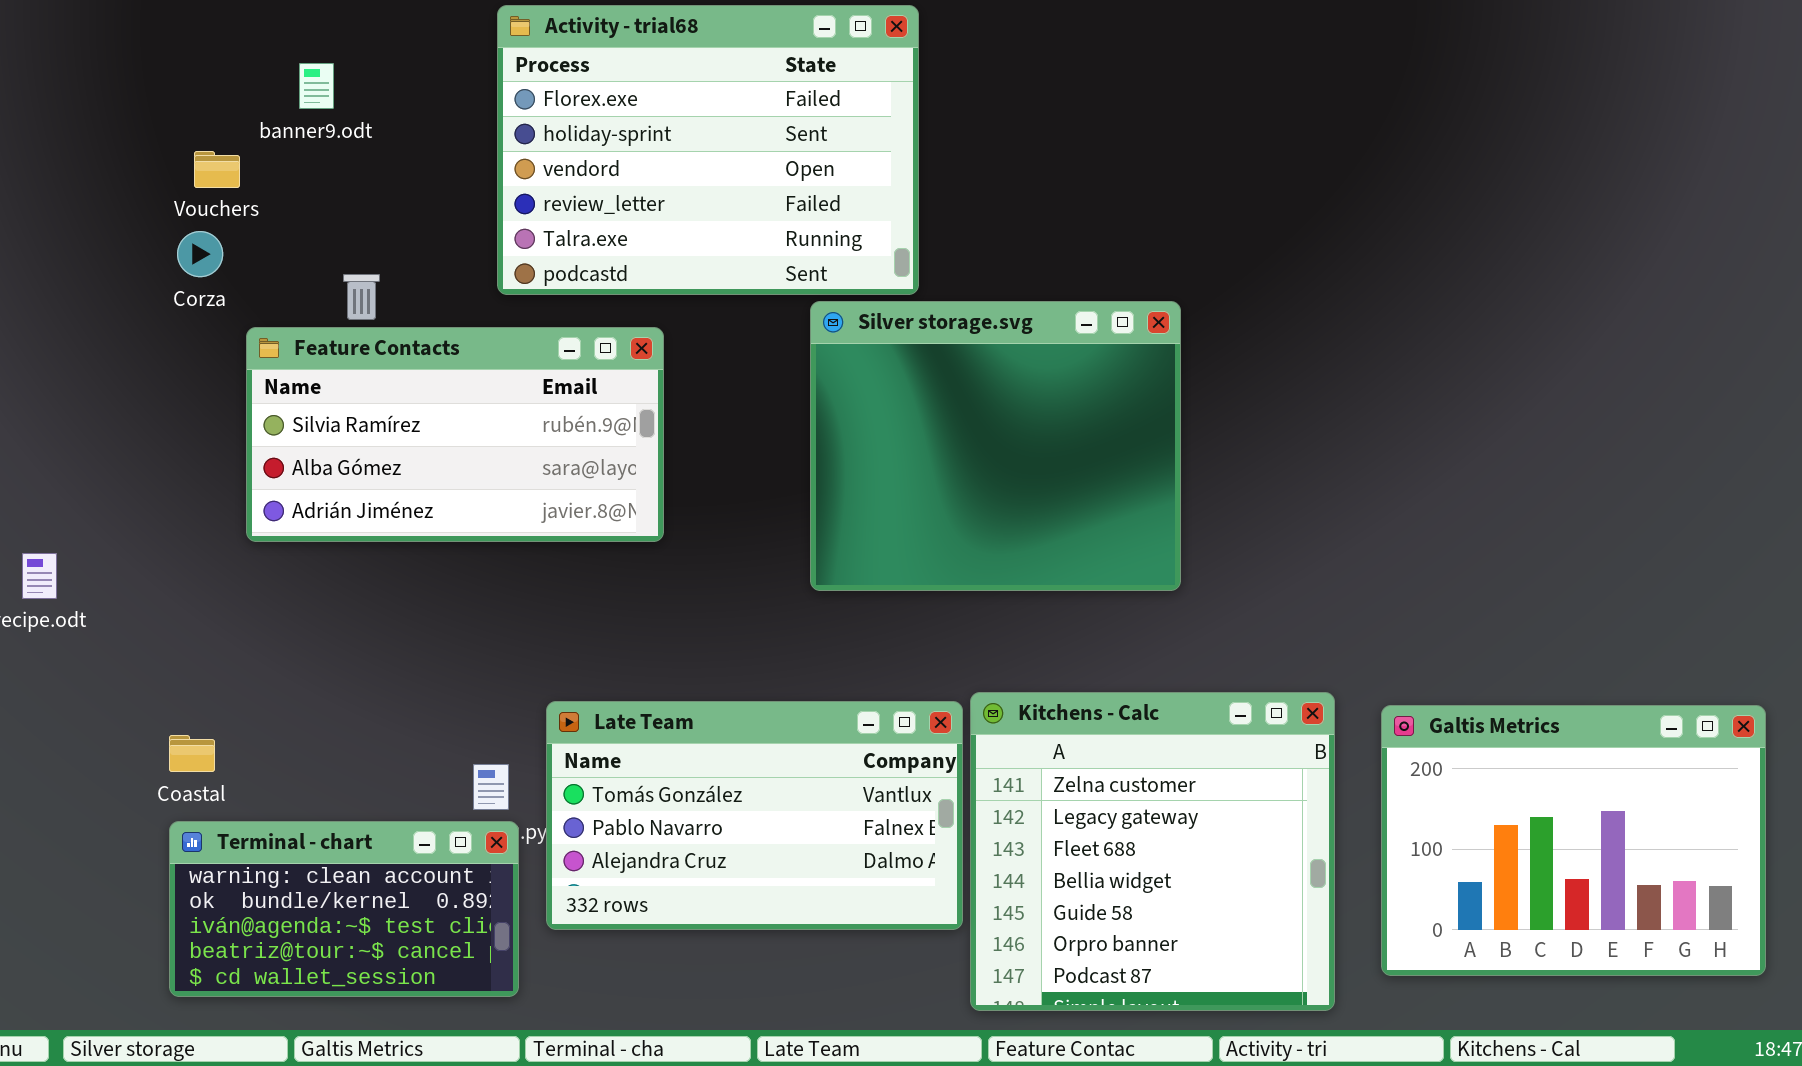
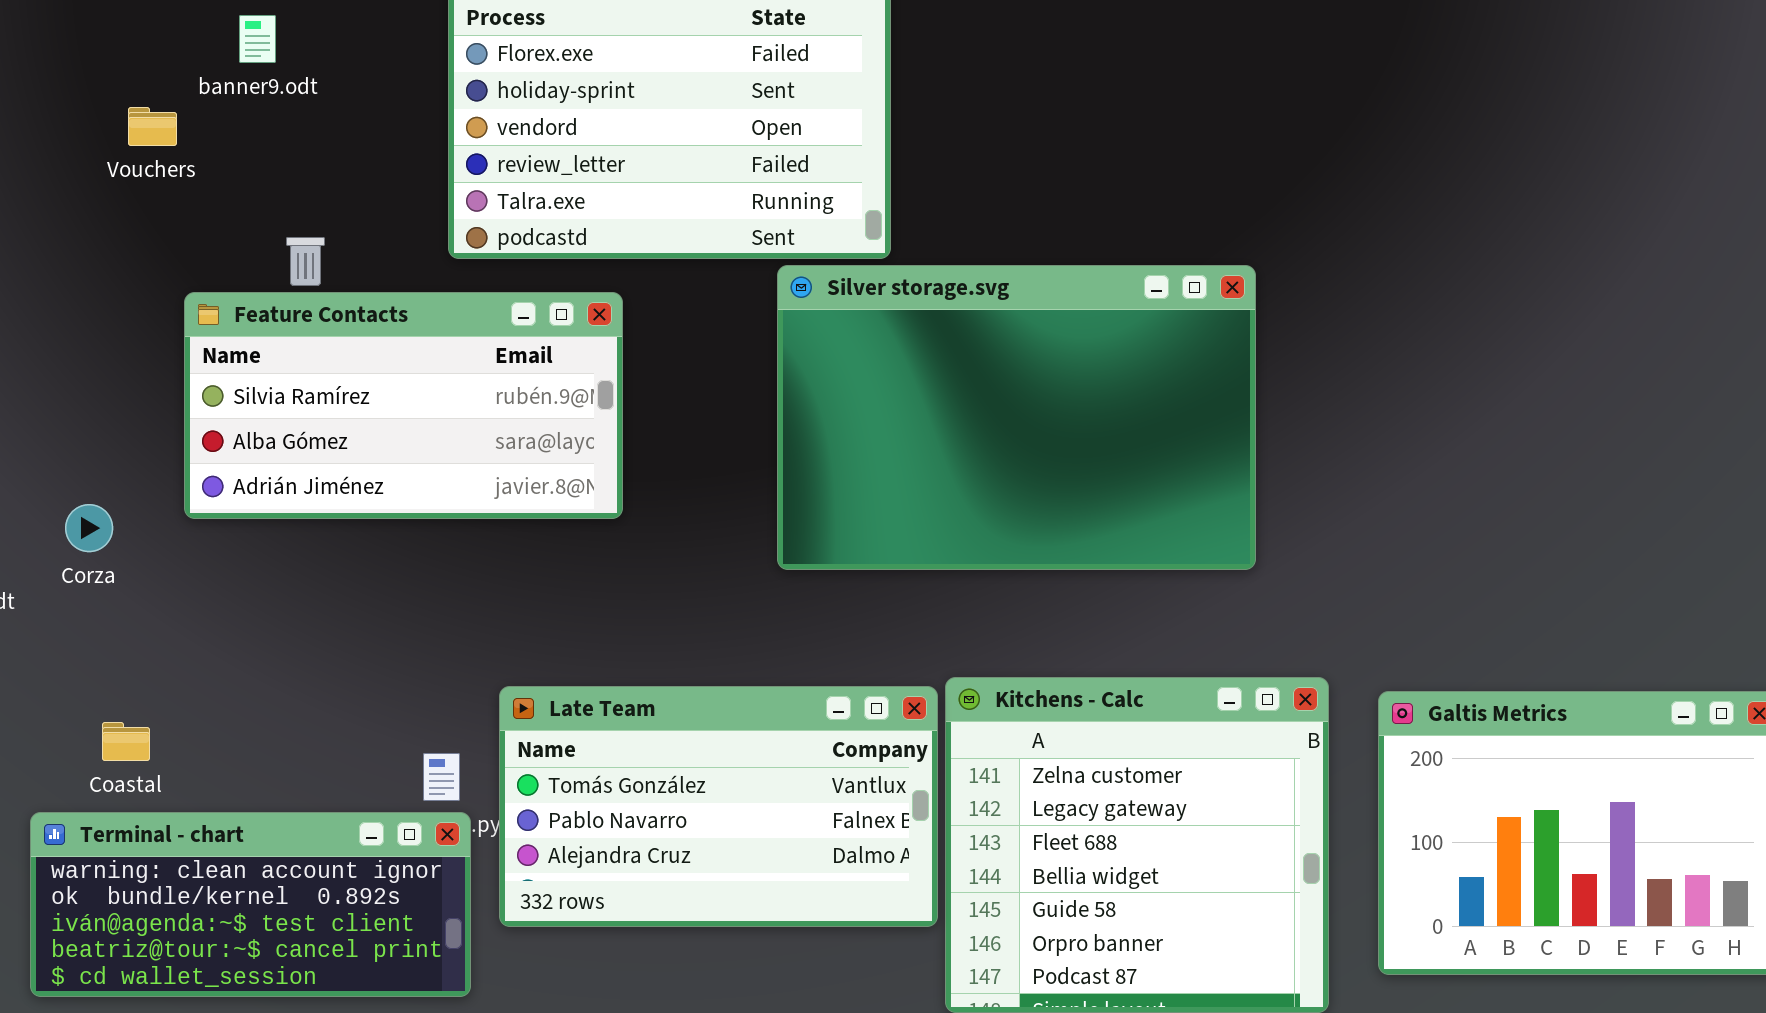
Corza: [177,231,223,277] -> [65,504,113,552], moved
Silver storage.svg: [810,301,1181,591] -> [777,265,1256,570], resized
Terminal - chart: [169,821,519,997] -> [30,812,471,997], resized

